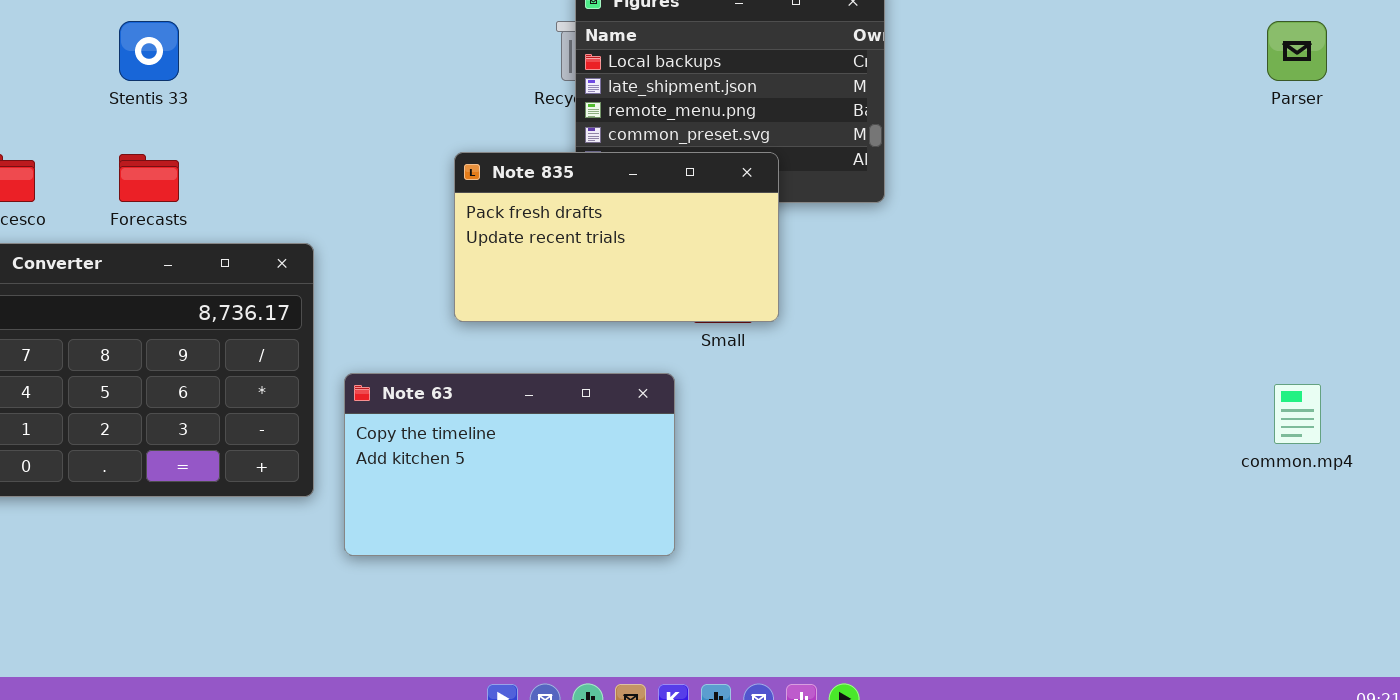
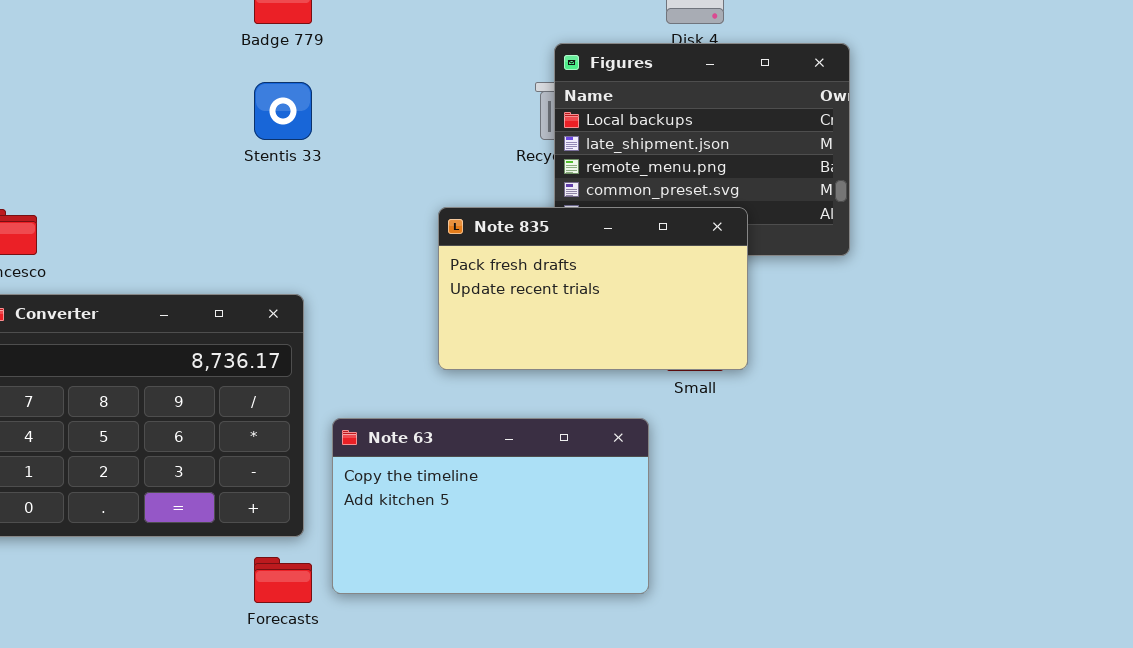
Stentis 33: [119,21,179,81] -> [254,82,312,140], moved
Forecasts: [119,154,179,202] -> [254,557,312,603], moved

